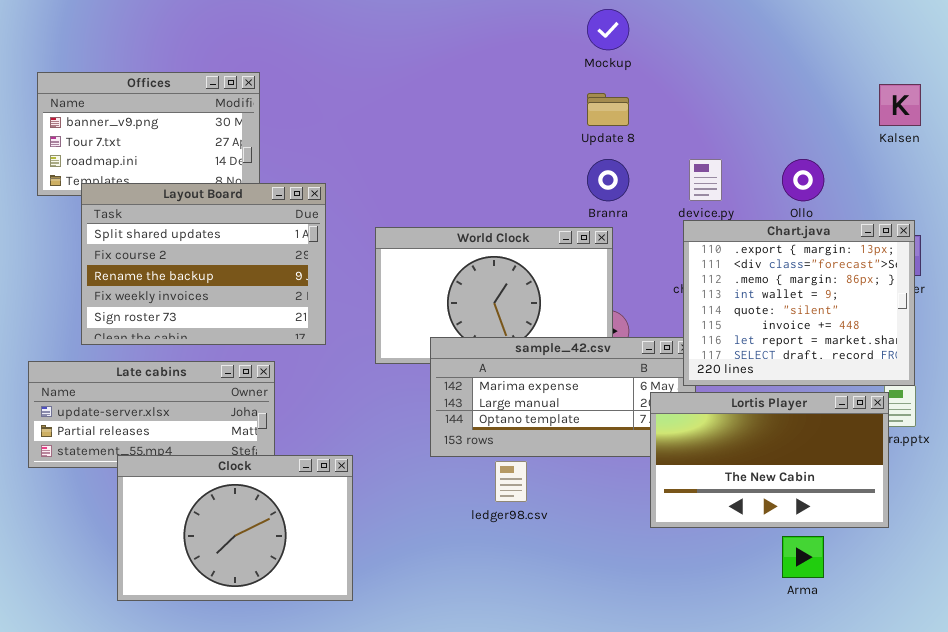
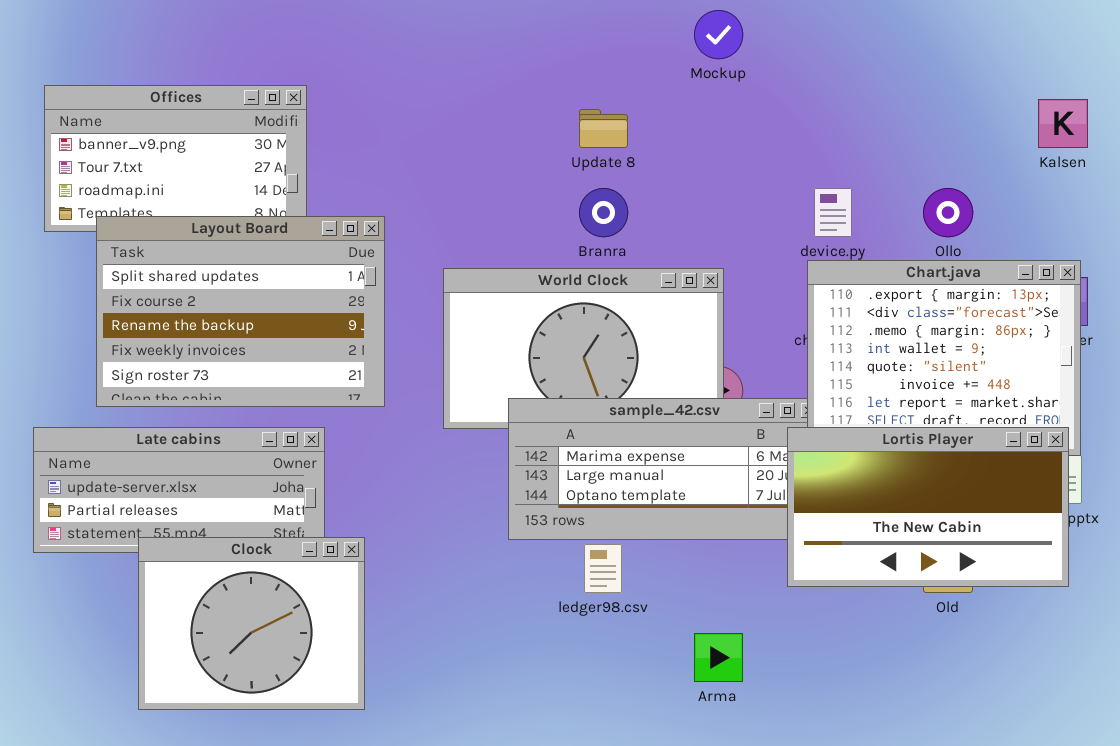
Update 8: [587,93,629,126] -> [579,109,628,148], moved
Branra: [587,159,629,201] -> [579,188,628,237], moved
Lortis Player: [650,392,889,528] -> [787,427,1069,587], moved
Clock: [117,455,353,601] -> [138,537,365,710], resized
Arma: [782,536,824,578] -> [694,633,743,682], moved

